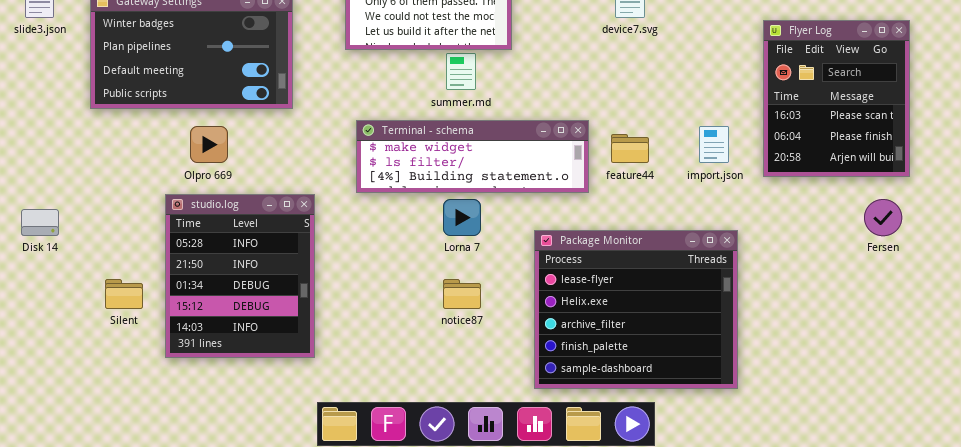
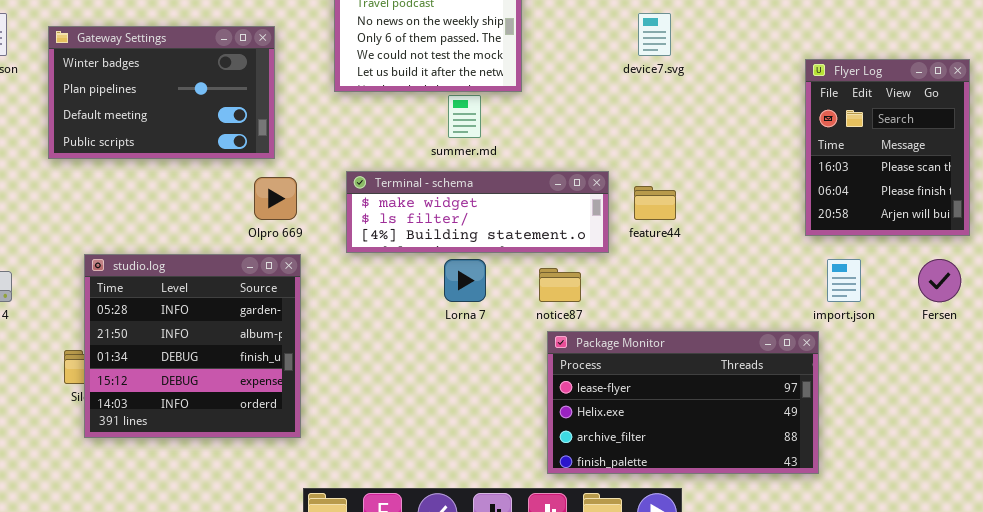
Olpro 669: [190,126,228,163] -> [254,177,297,220], moved
import.json: [699,126,729,163] -> [827,259,861,302], moved
studio.log: [165,194,315,358] -> [84,254,301,438], resized
Package Monitor: [534,230,738,389] -> [547,331,819,474], resized
notice87: [443,279,481,309] -> [539,268,581,302], moved

